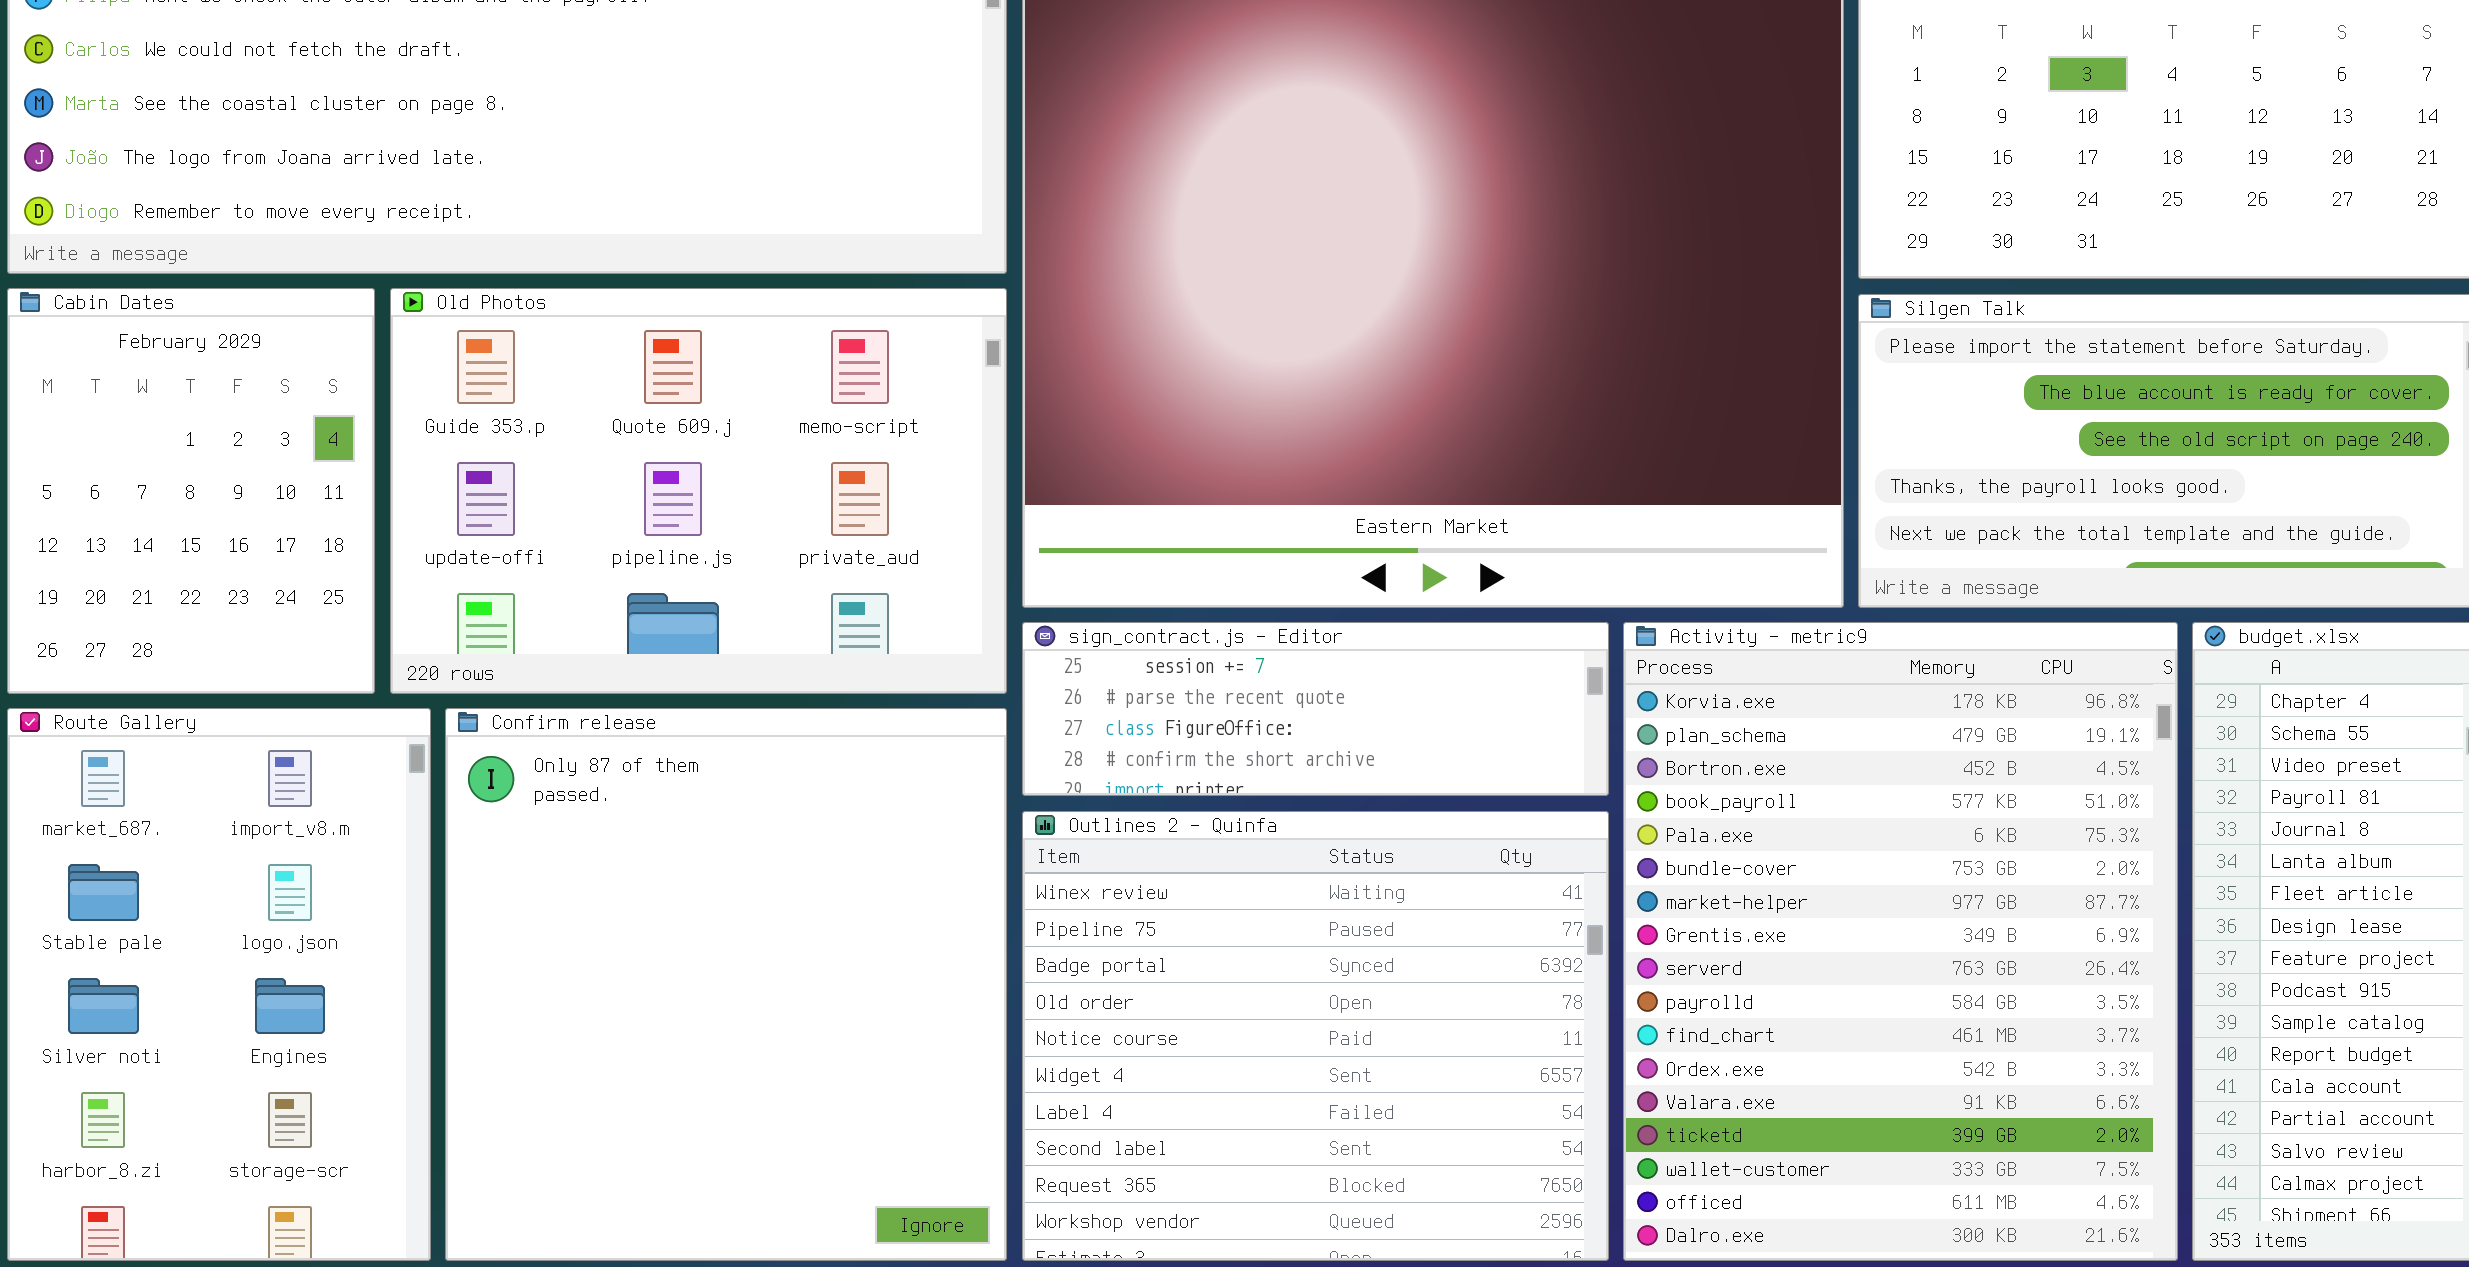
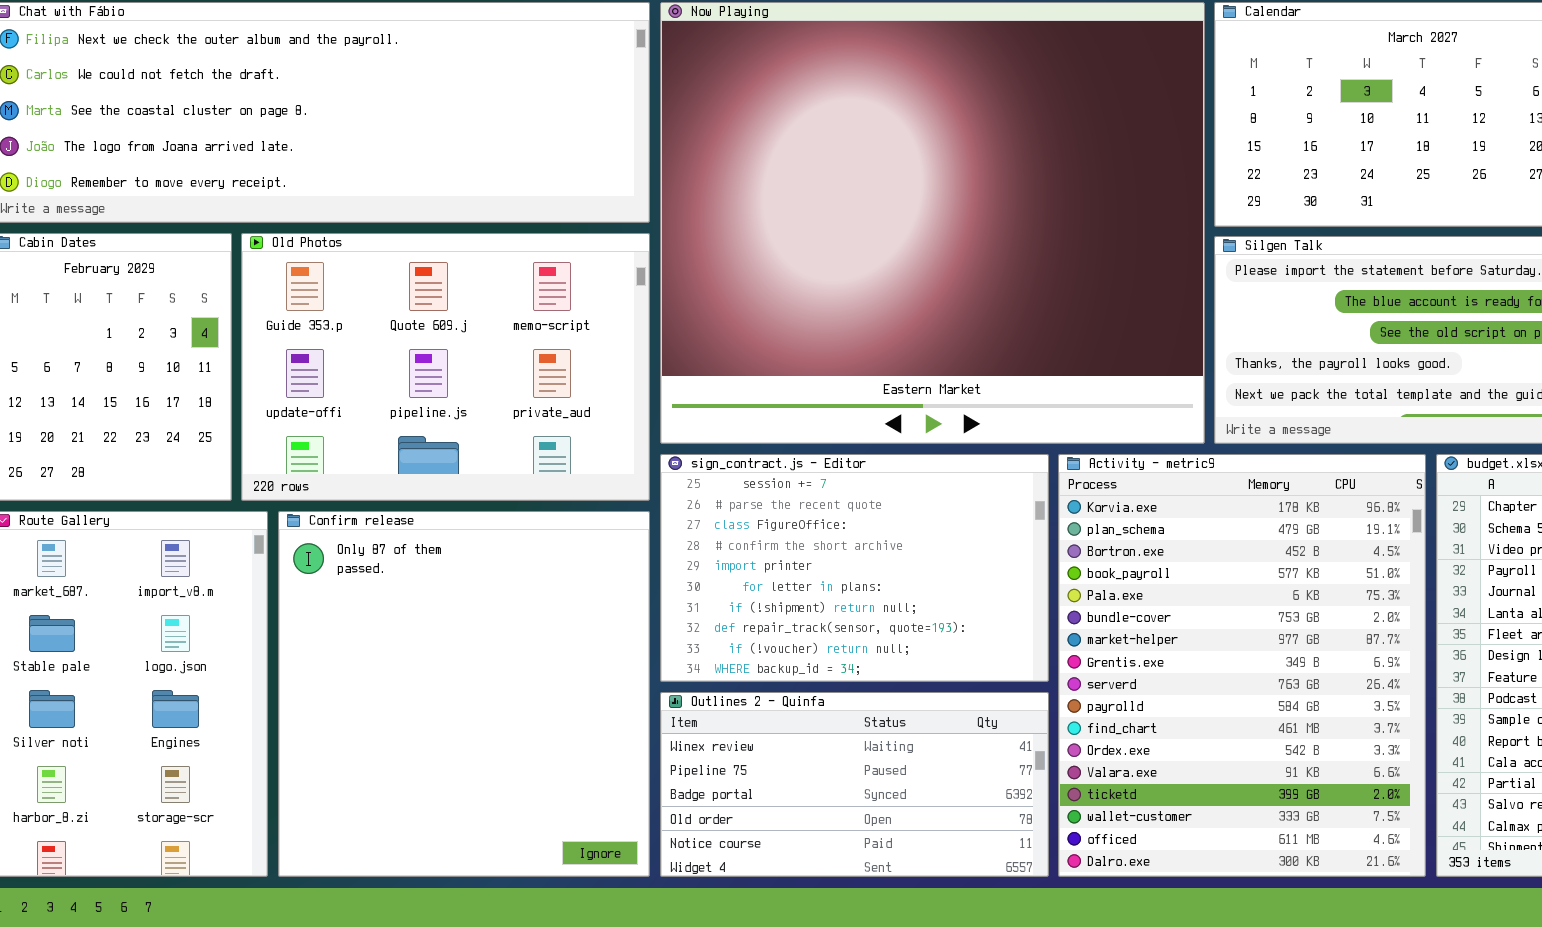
sign_contract.js - Editor: [1022,622,1609,796] -> [660,454,1049,682], resized
Outlines 2 - Quinfa: [1022,811,1609,1261] -> [660,692,1049,877], resized

